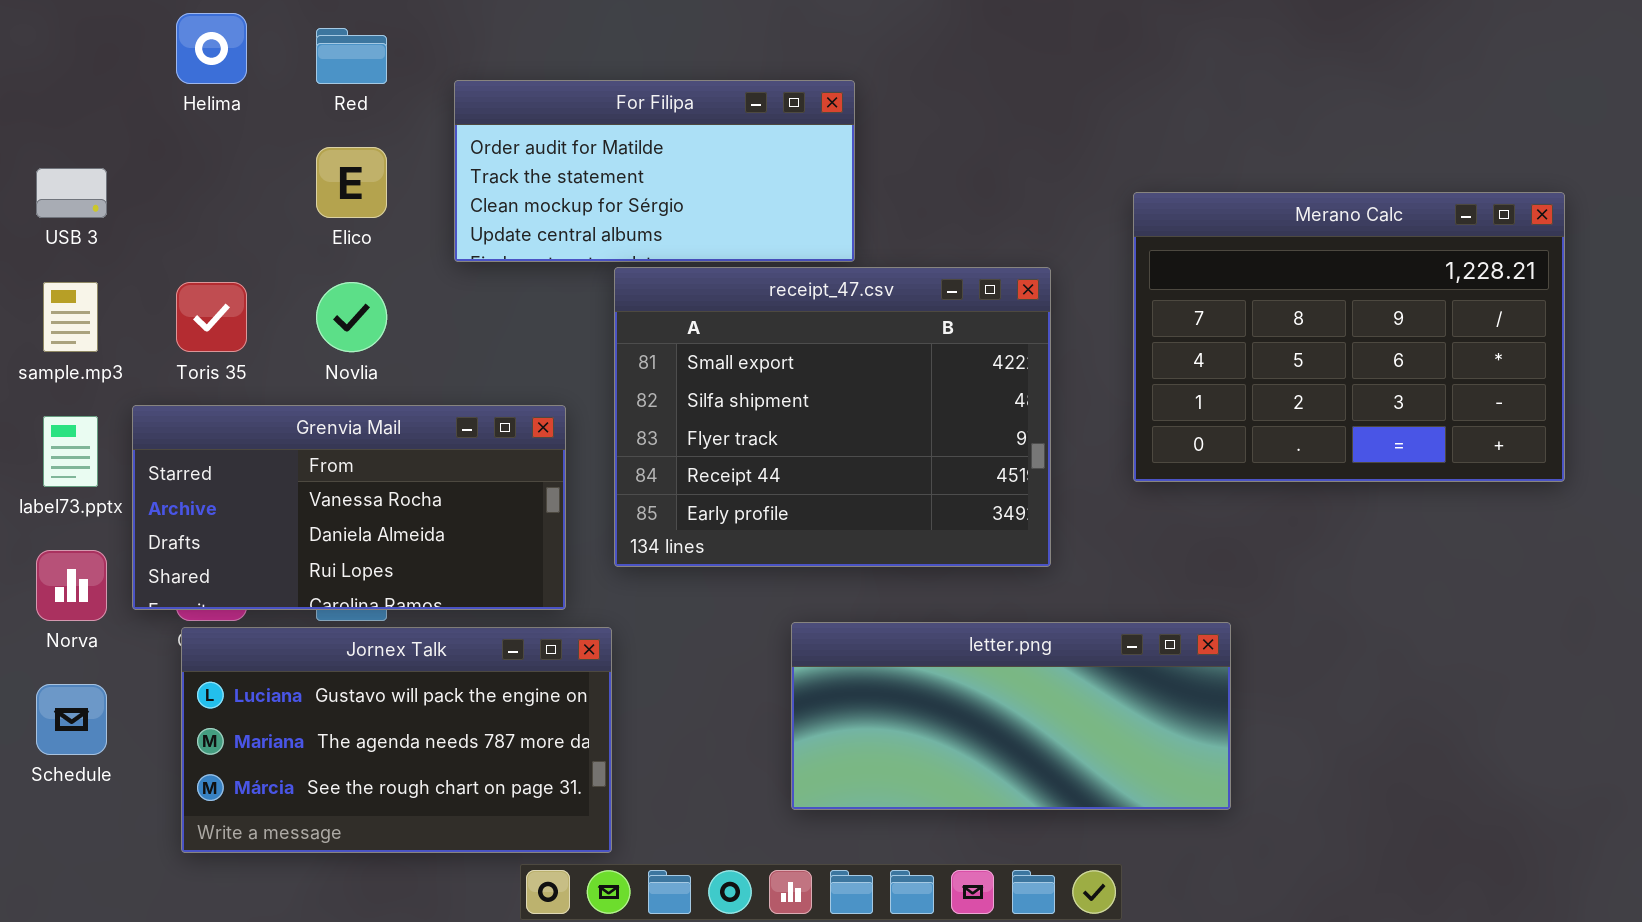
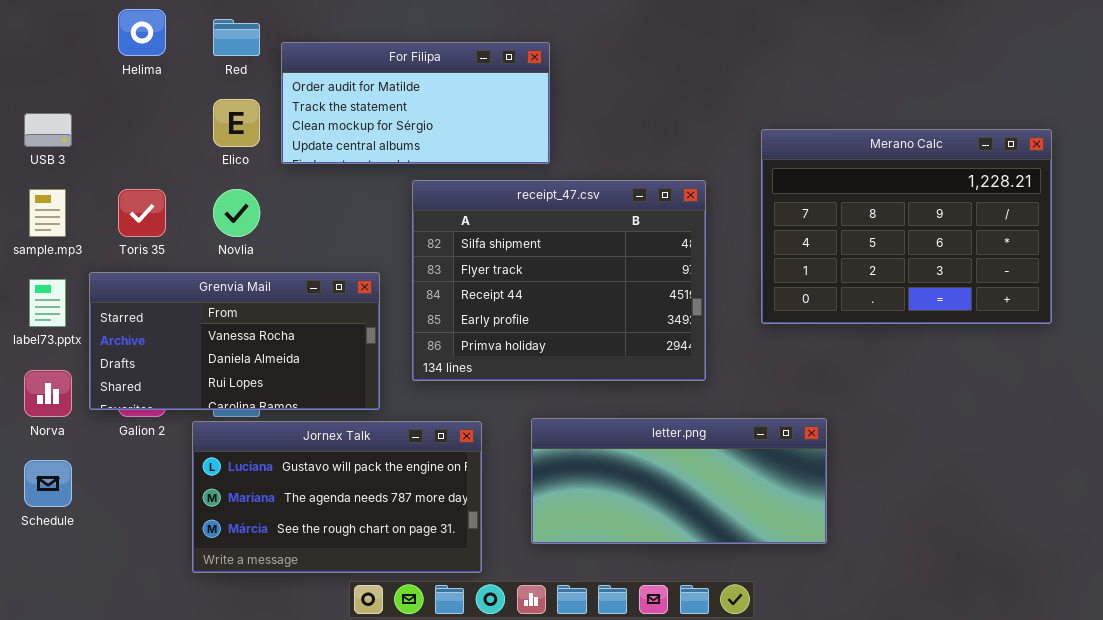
For Filipa: [454,80,855,262] -> [281,42,550,164], moved
receipt_47.csv: [614,267,1051,567] -> [412,180,706,381], scrolled down 1 row
Jornex Talk: [181,627,612,853] -> [192,421,482,573], moved

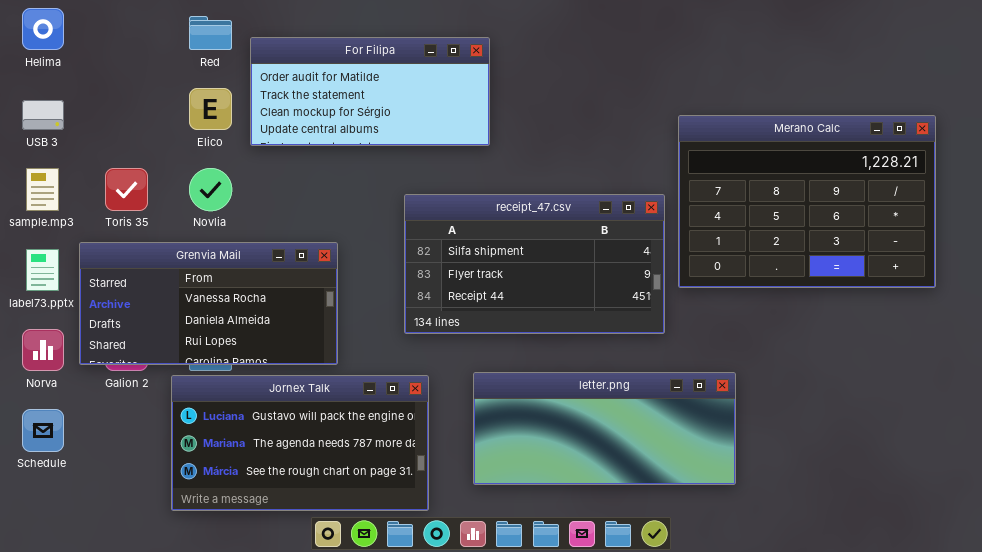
Helima: [118,9,166,56] -> [22,8,64,50], moved
receipt_47.csv: [412,180,706,381] -> [404,194,665,334], moved, resized

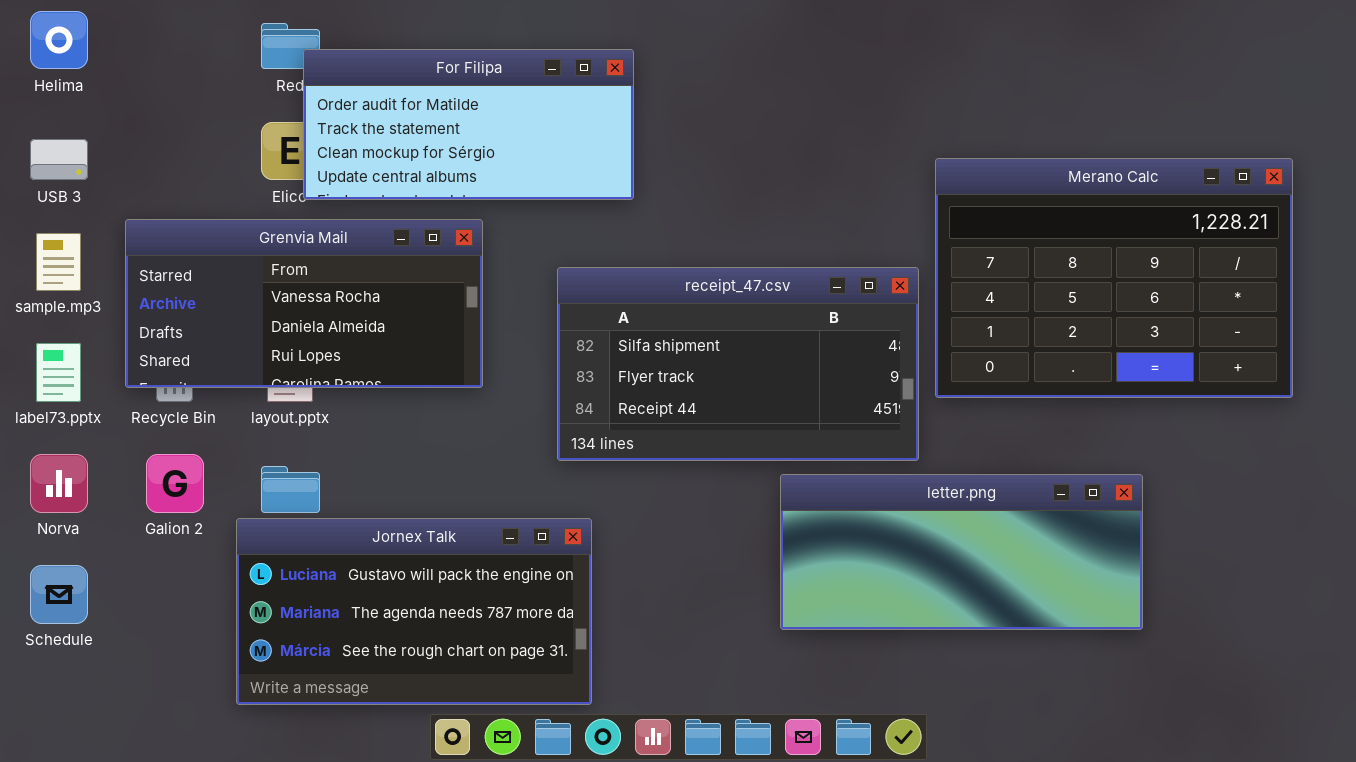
For Filipa: [250,37,490,146] -> [303,49,634,200], moved
Grenvia Mail: [79,242,338,365] -> [125,219,483,388], moved
letter.png: [473,372,736,485] -> [780,474,1143,630], moved

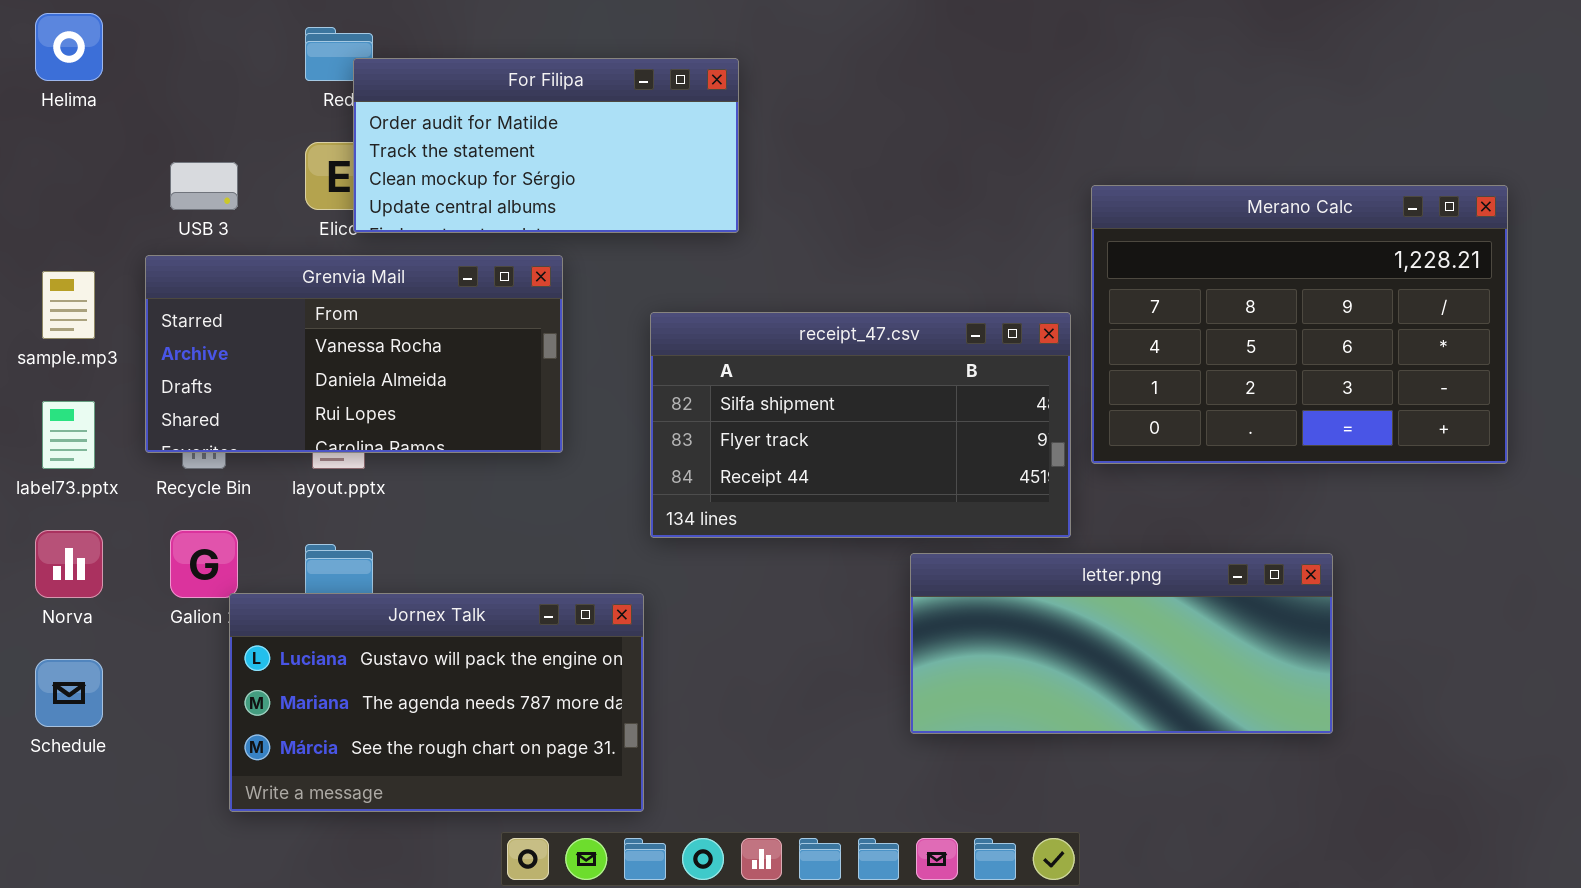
USB 3: [30,139,88,180] -> [170,162,238,210], moved
Jornex Talk: [236,518,592,705] -> [229,593,644,812], moved

